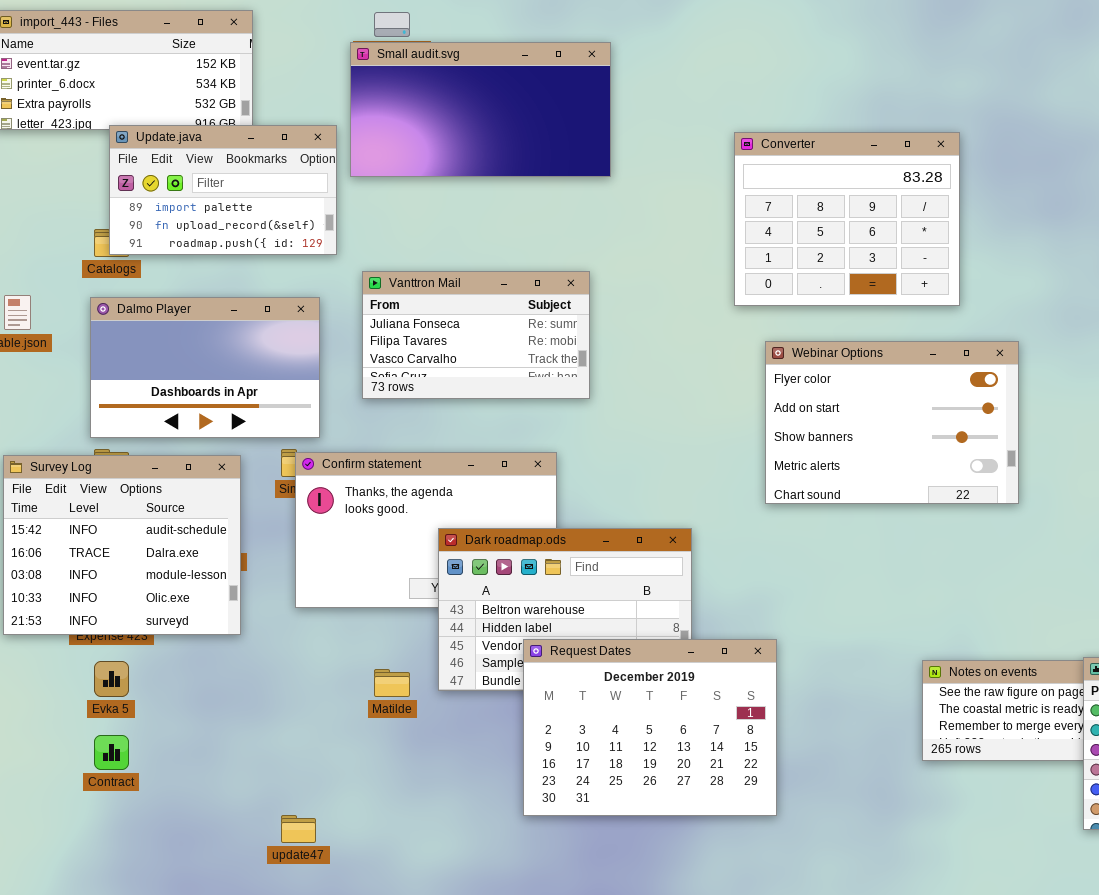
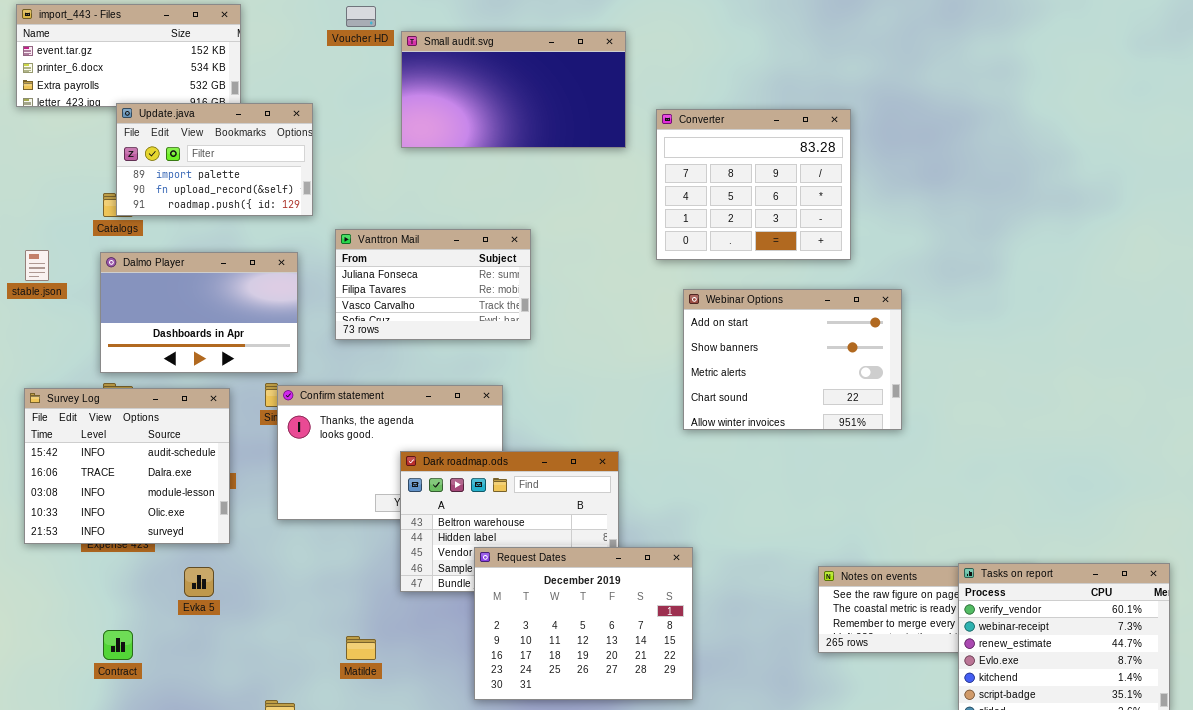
Small audit.svg: [350,42,611,177] -> [401,31,626,148], moved
Webinar Options: [765,341,1019,504] -> [683,289,902,430], scrolled down 1 row
Evka 5: [94,661,129,697] -> [184,567,214,597], moved
Matilde: [374,669,410,697] -> [346,636,376,660], moved

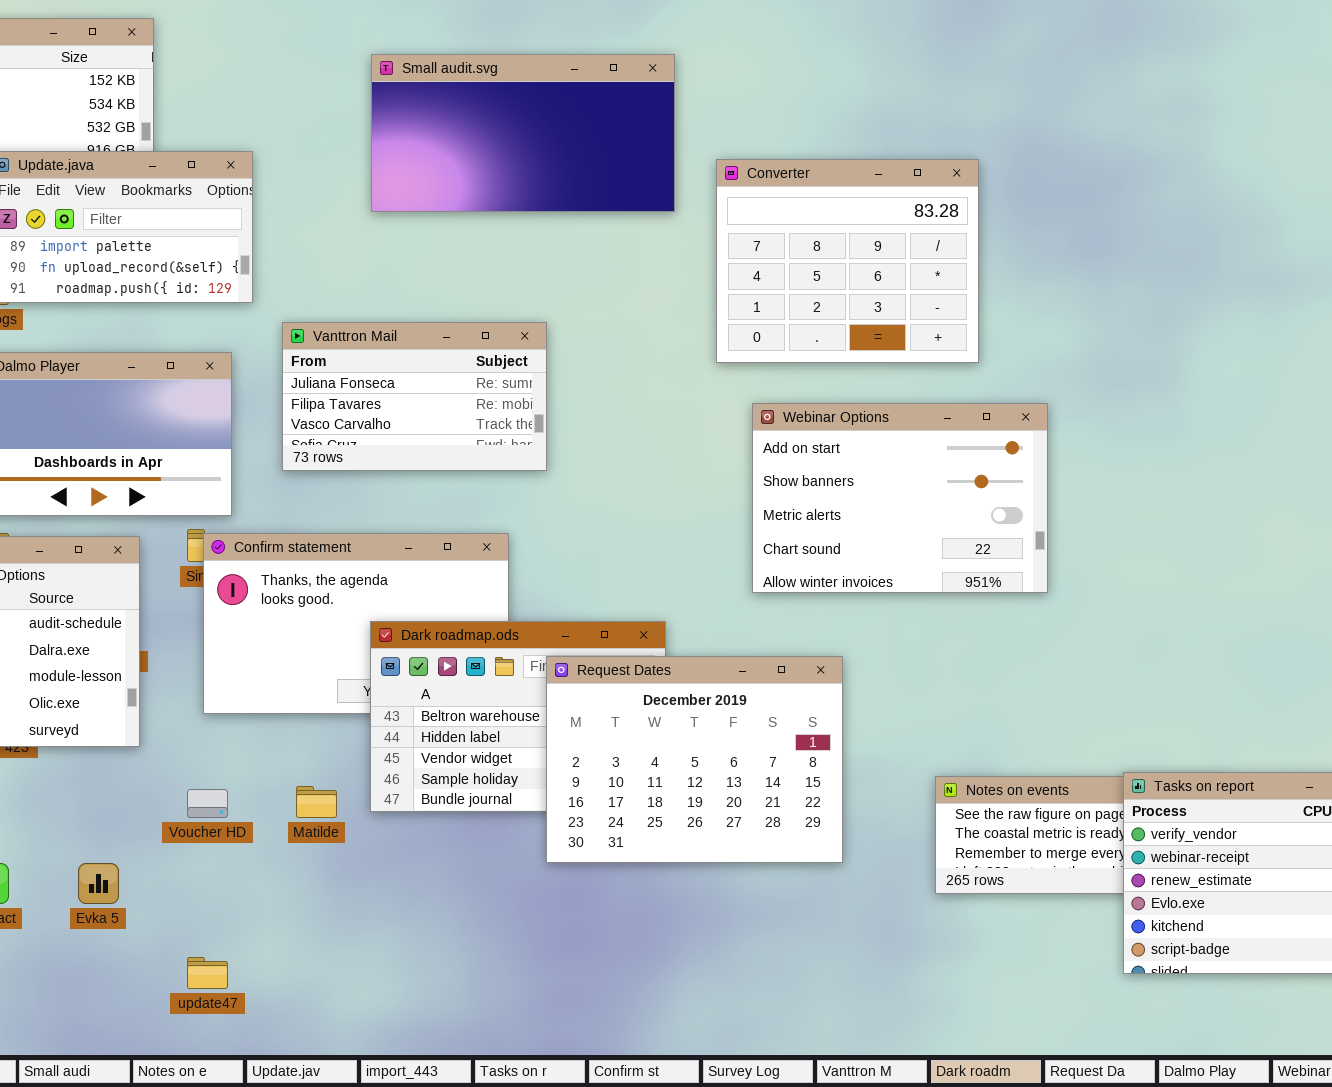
Voucher HD: [346,6,376,27] -> [187,789,228,818], moved
Request Dates: [474,547,693,700] -> [546,656,843,863], moved
Evka 5: [184,567,214,597] -> [78,863,119,904], moved
Matilde: [346,636,376,660] -> [296,786,337,818], moved

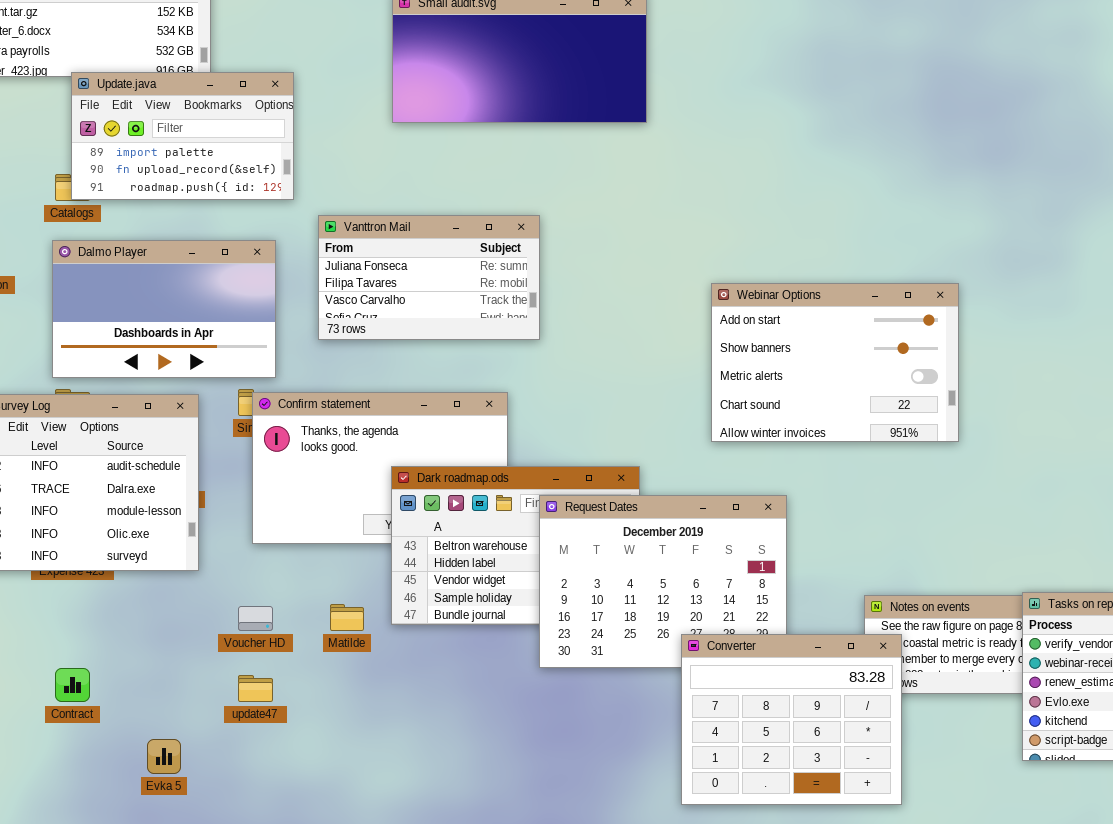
Converter: [716,159,979,363] -> [681,634,902,805], moved
Evka 5: [78,863,119,904] -> [147,739,181,774], moved
update47: [187,957,228,989] -> [238,675,273,702], moved

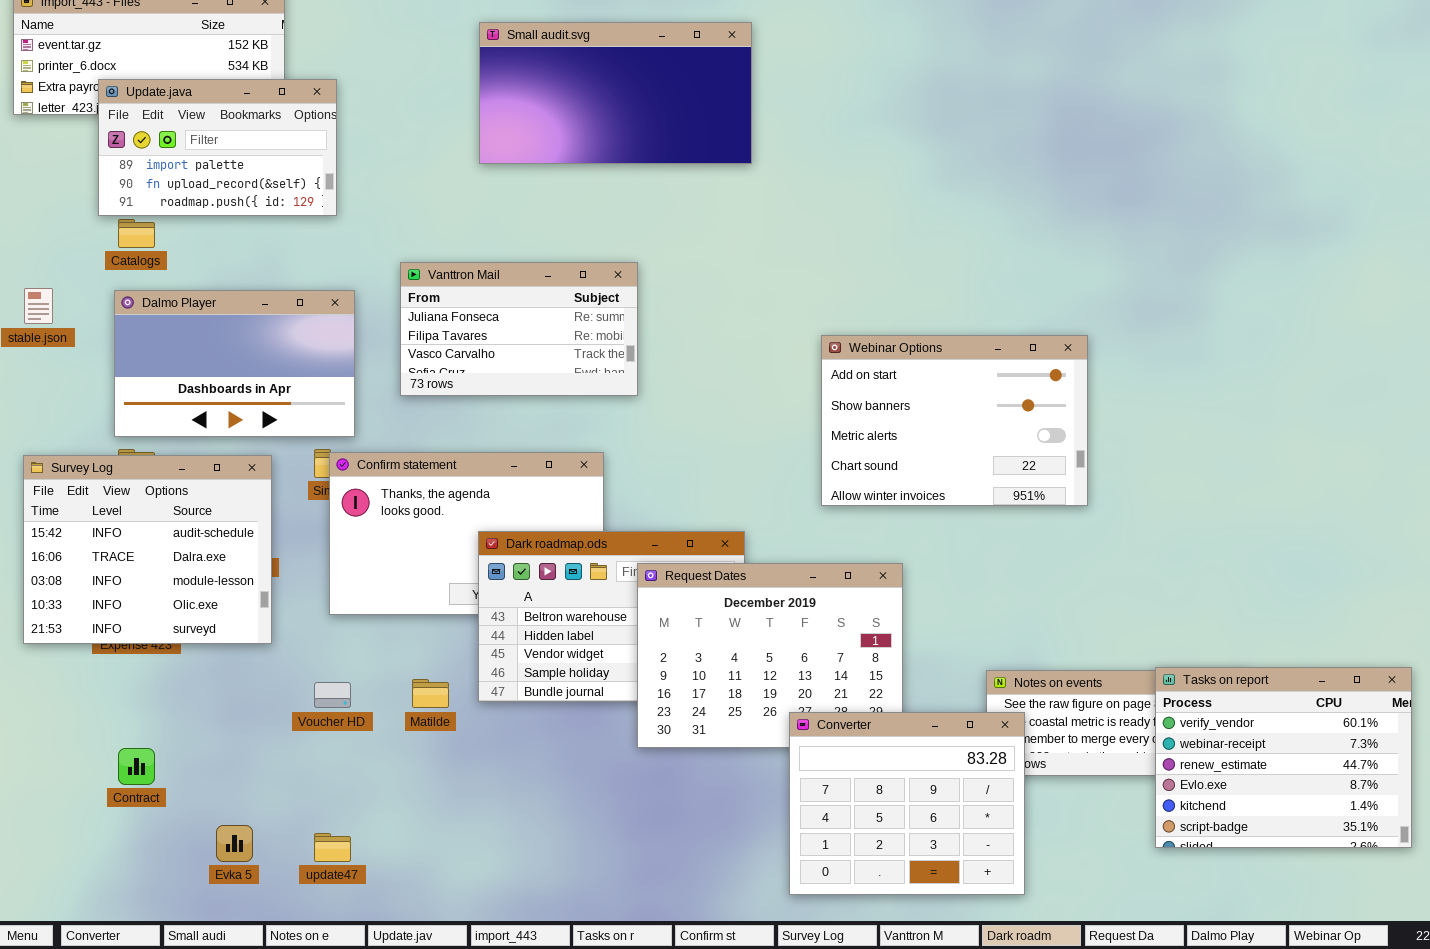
Update.java: [71,72,294,200] -> [98,79,337,216], moved
update47: [238,675,273,702] -> [314,833,351,862], moved

